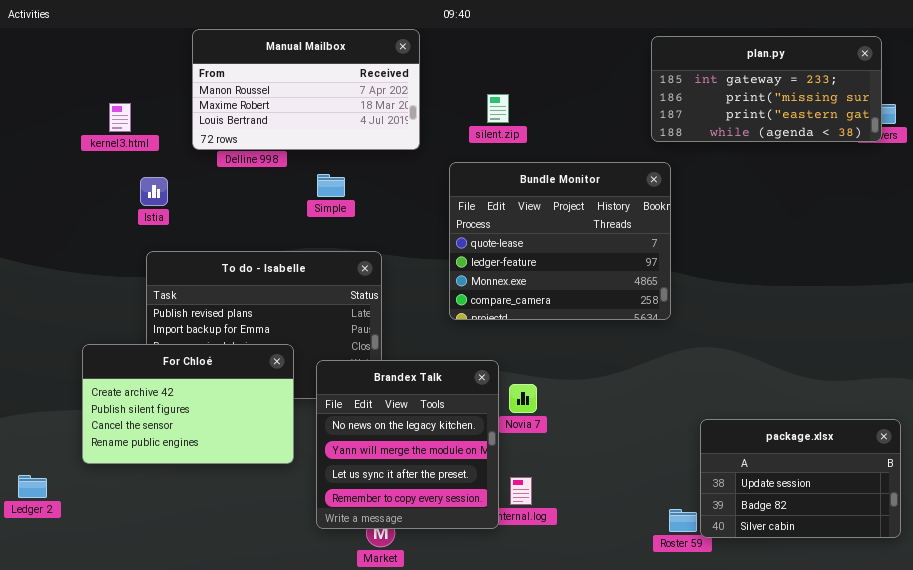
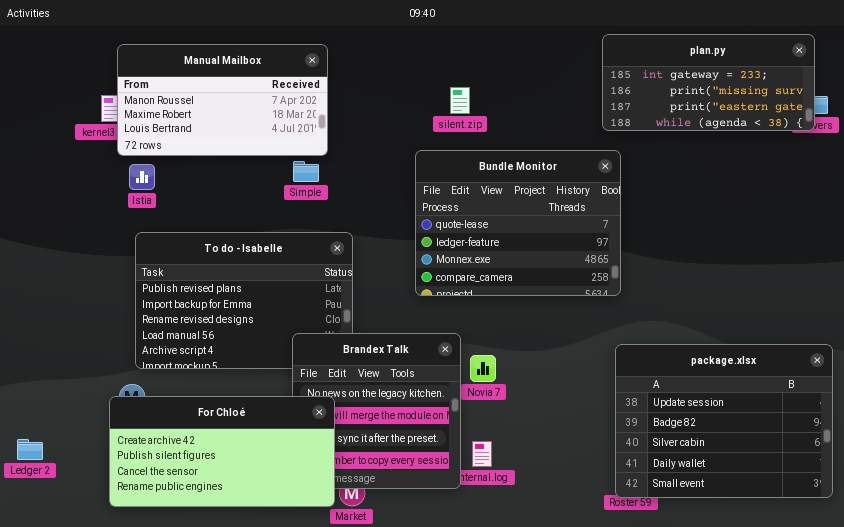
Manual Mailbox: [192,29,420,150] -> [117,44,328,156], moved
For Chloé: [82,344,294,464] -> [109,396,335,507], moved, resized
package.xlsx: [700,419,901,538] -> [615,344,833,498], resized

